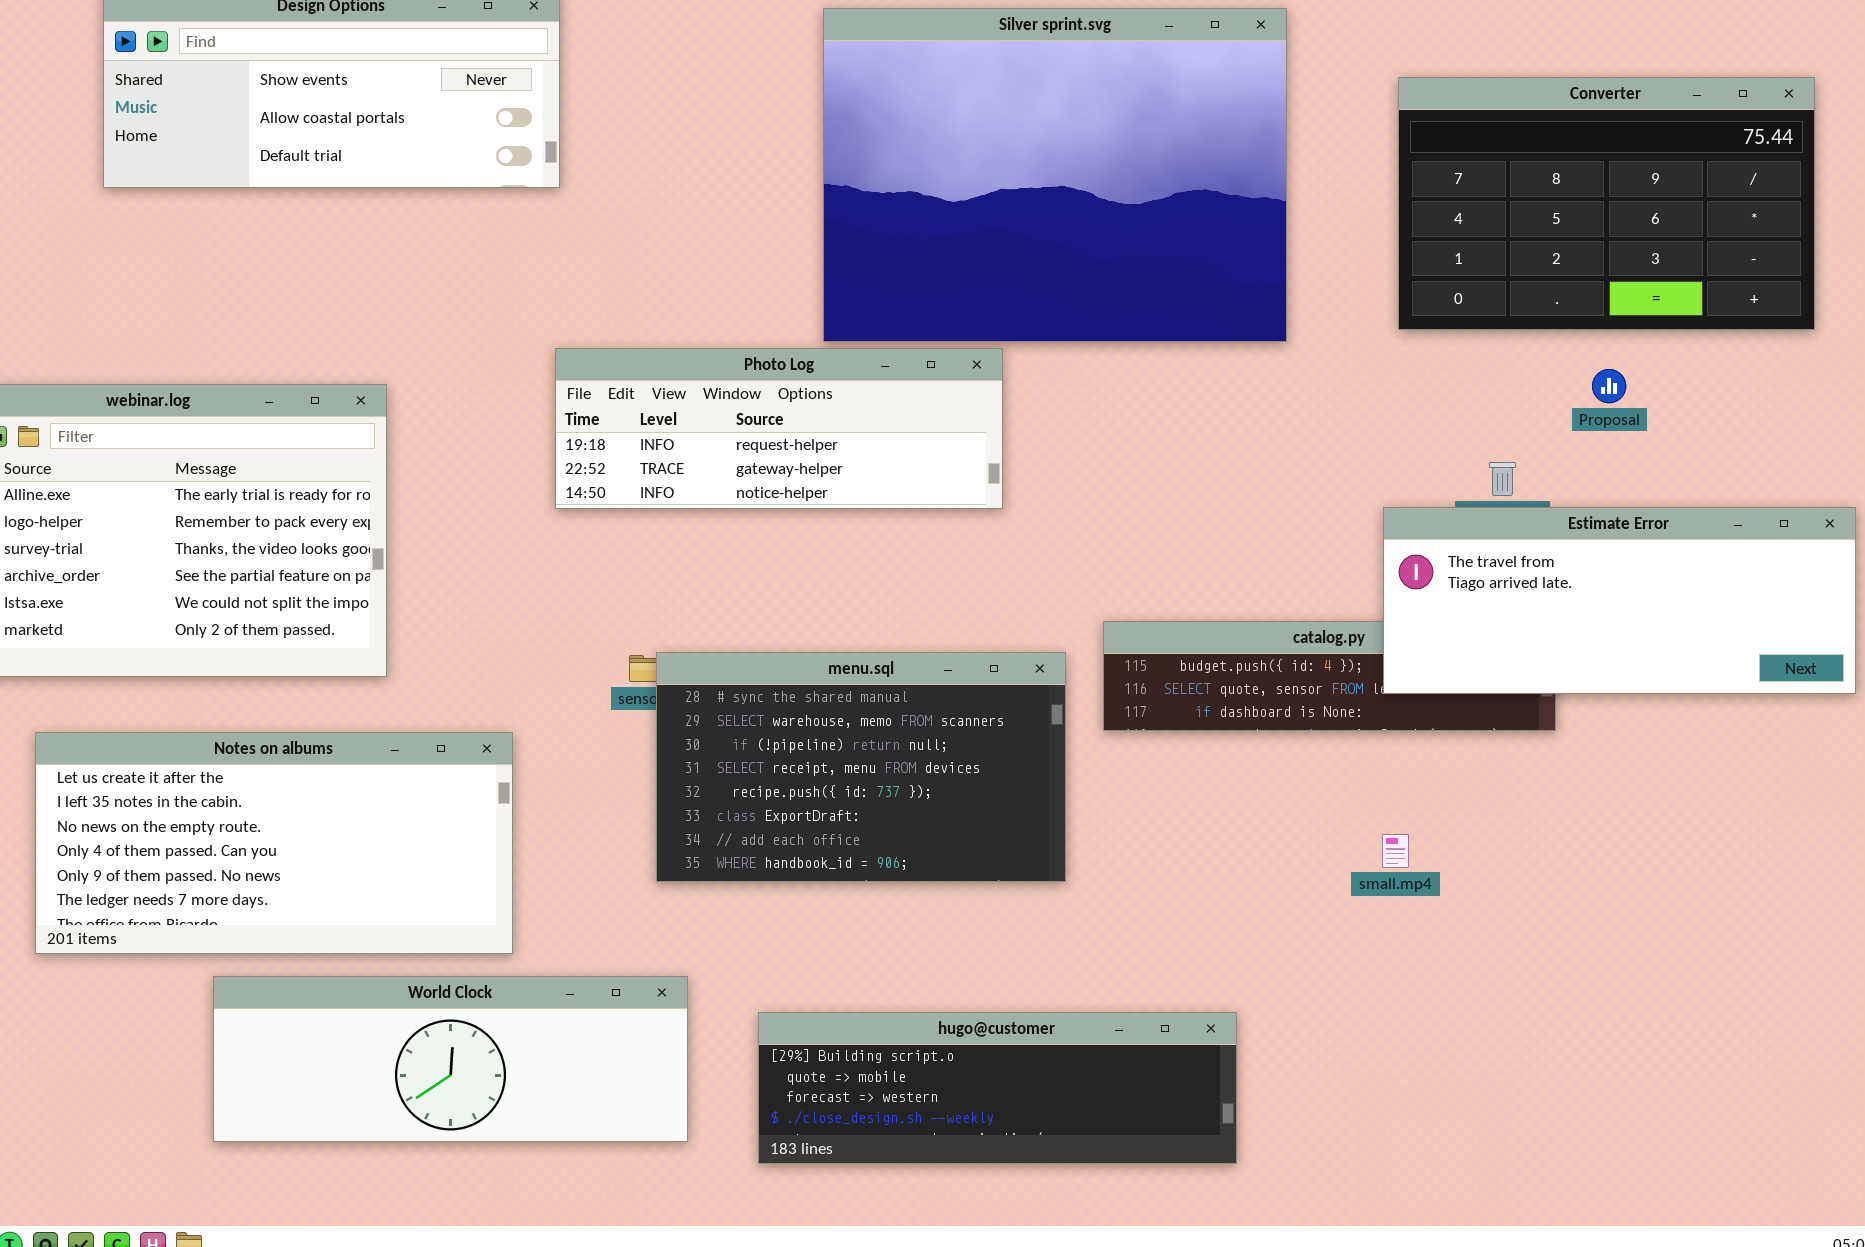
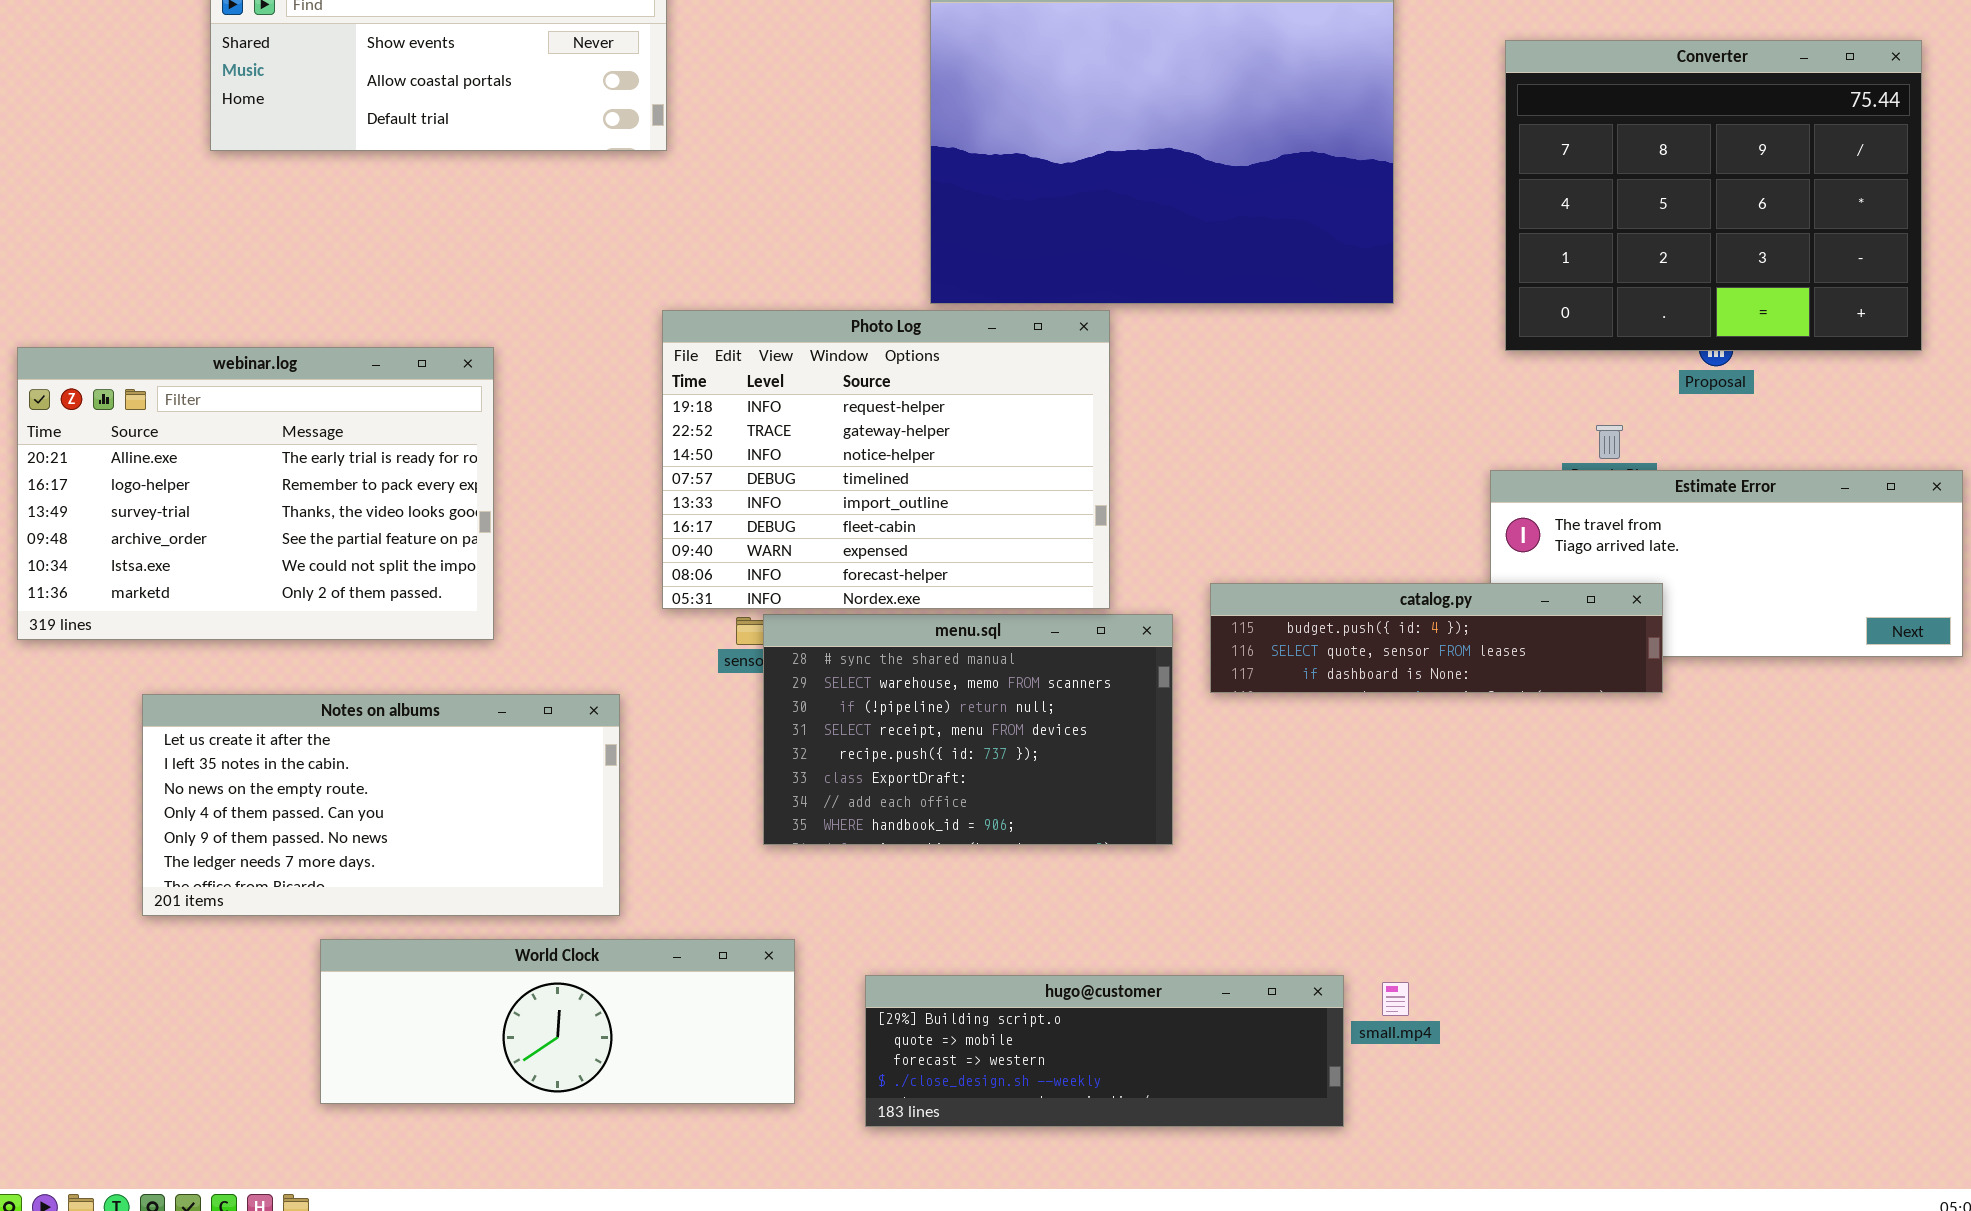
Converter: [1398,77,1815,330] -> [1505,40,1922,351], resized
Photo Log: [555,348,1003,509] -> [662,310,1110,609], resized
catalog.py: [1103,621,1556,731] -> [1210,583,1663,693], raised
small.mp4: [1382,834,1409,868] -> [1382,982,1409,1016], moved

